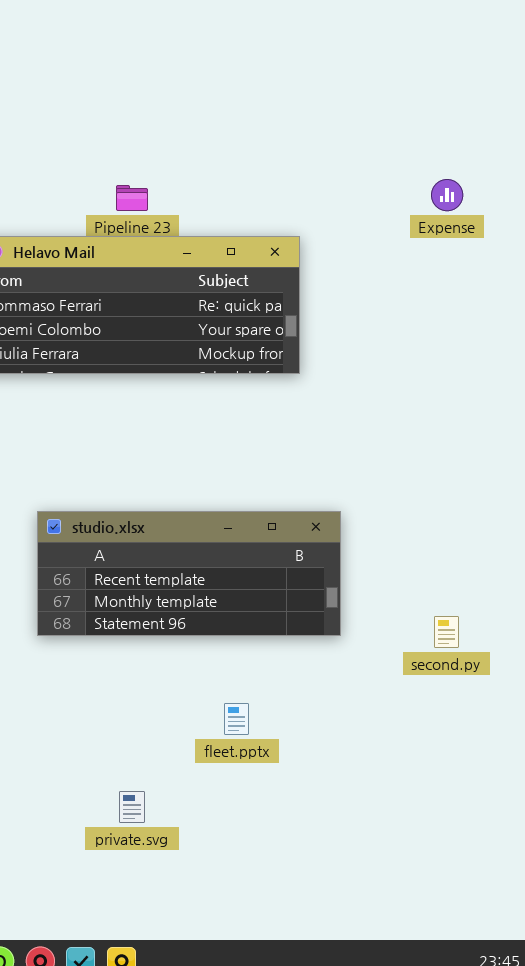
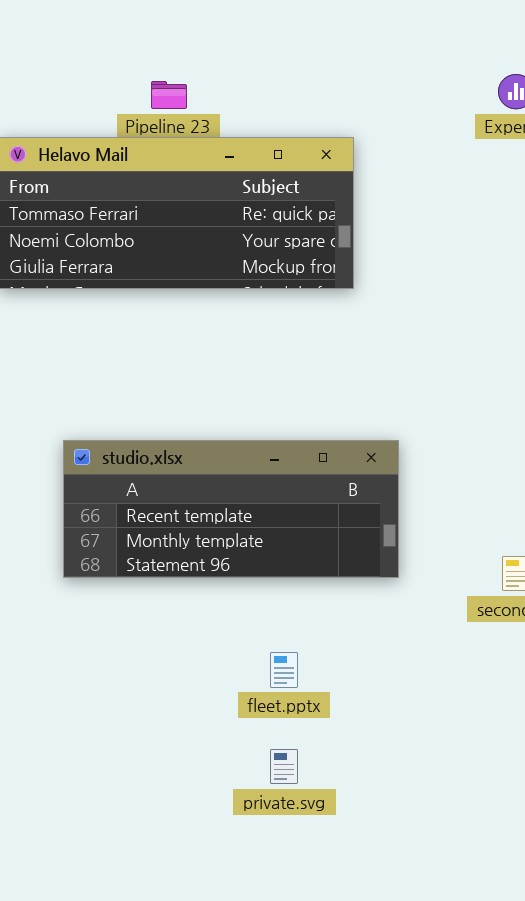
private.svg: [119,791,145,823] -> [270,749,298,784], moved

